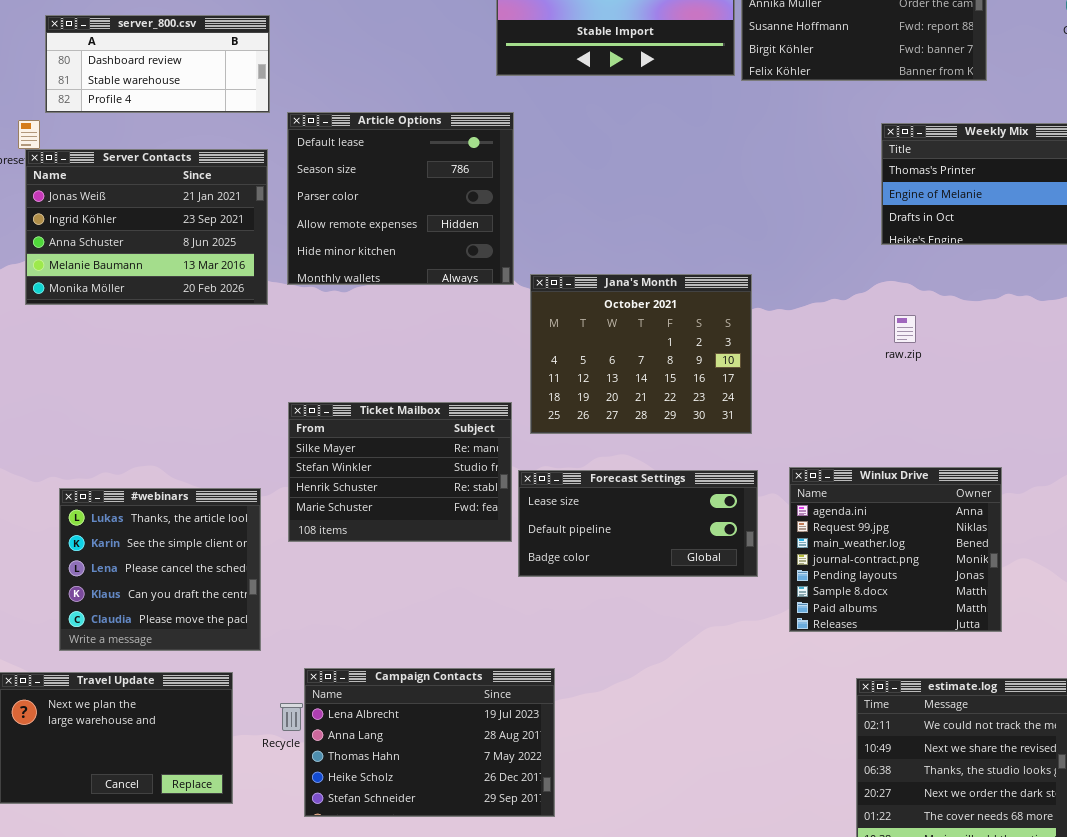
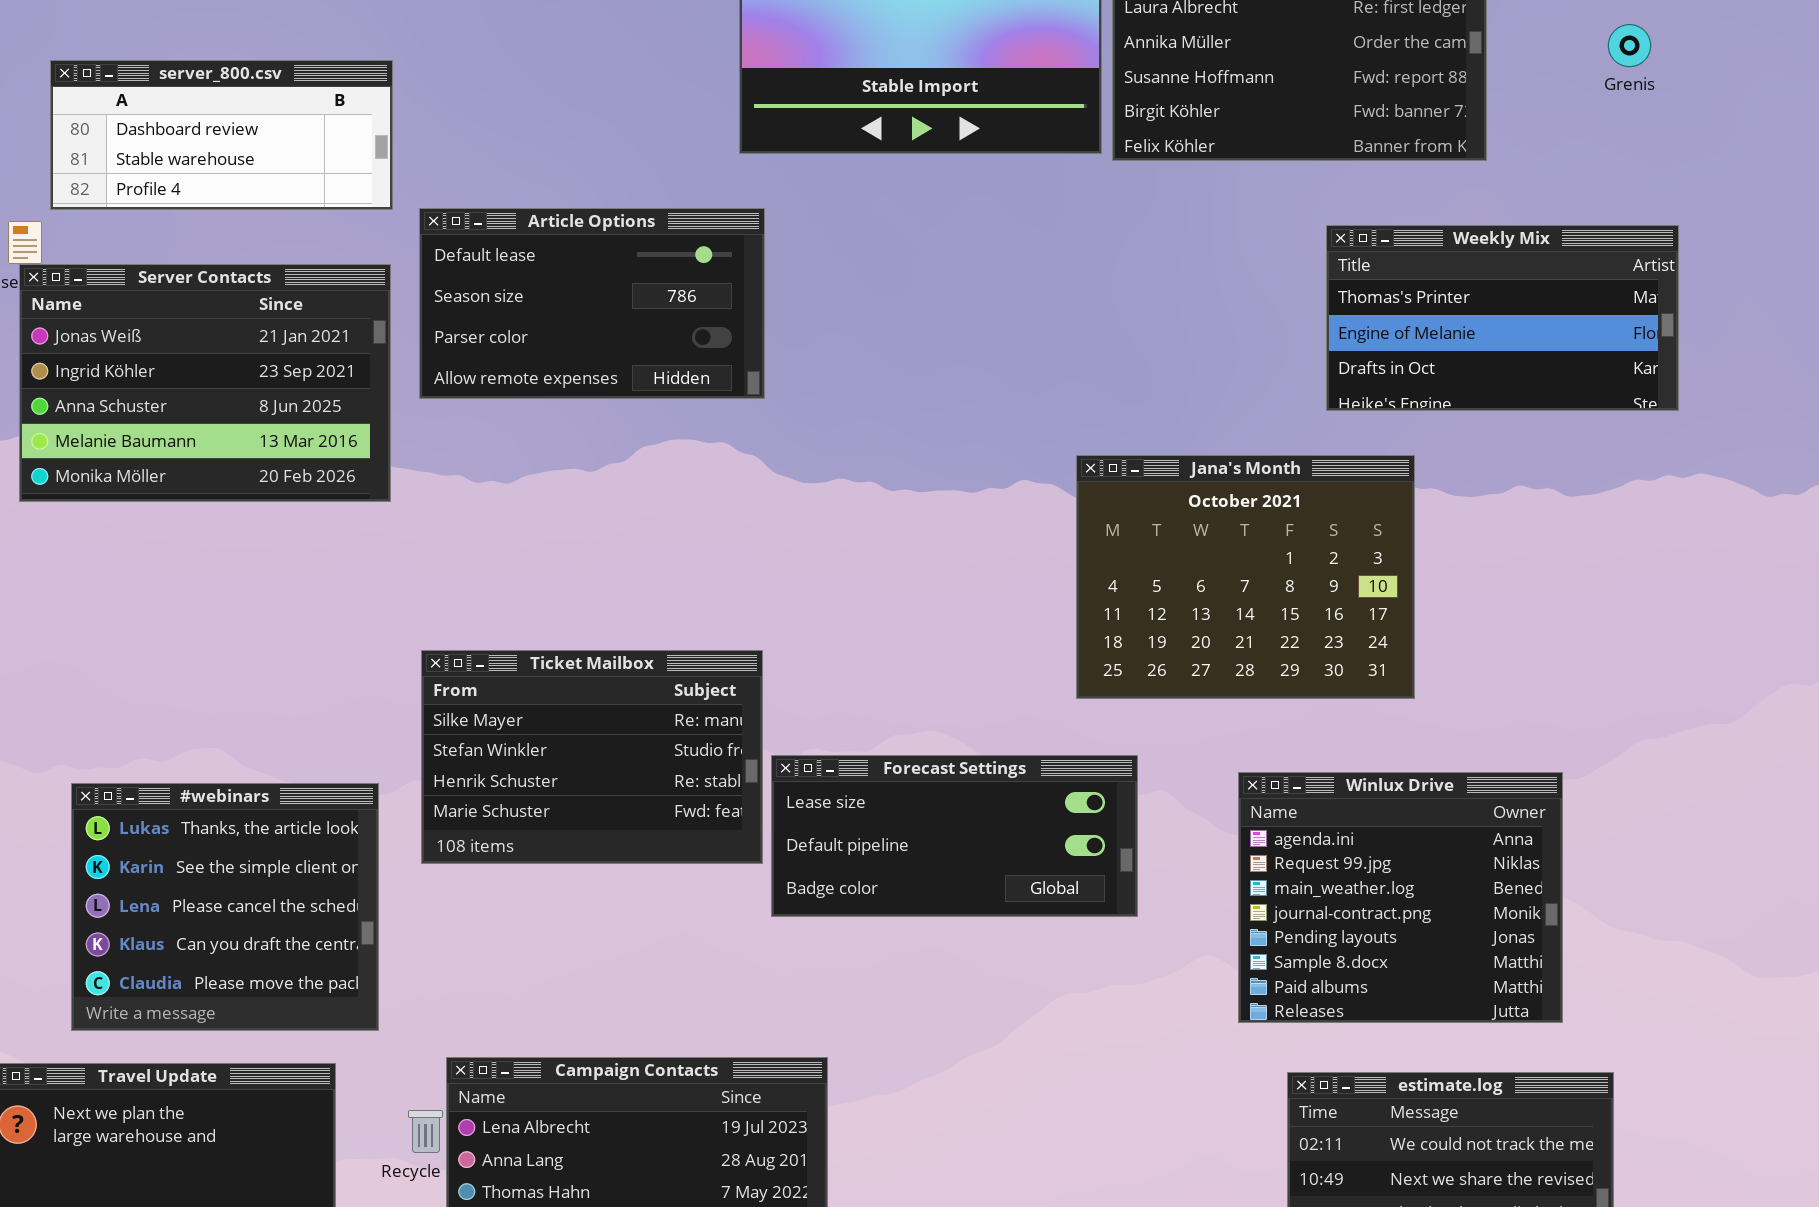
Article Options: [287,112,514,285] -> [419,208,765,399], resized
Jana's Month: [530,274,752,434] -> [1076,455,1415,699], moved
Winlux Drive: [789,467,1002,632] -> [1238,772,1563,1023], moved

